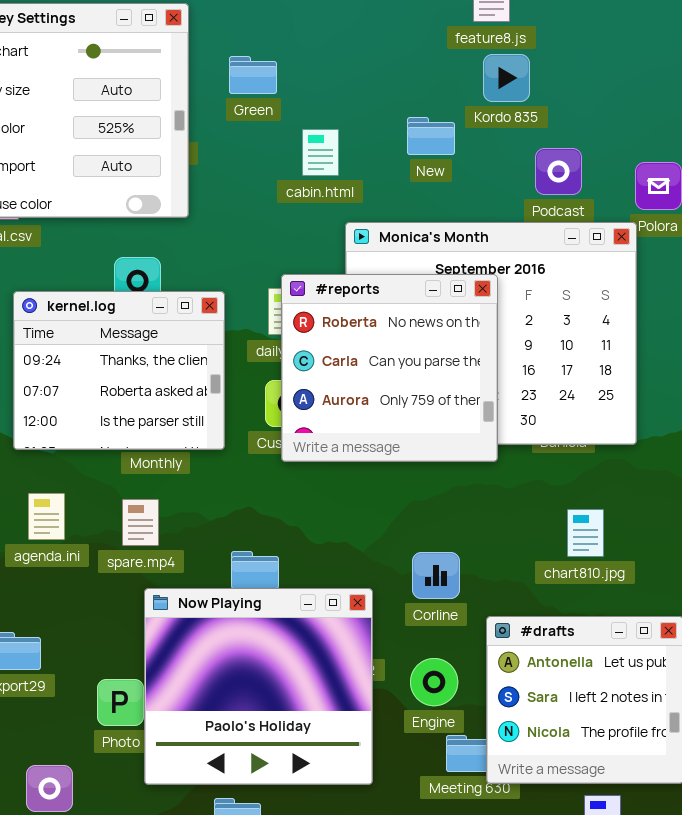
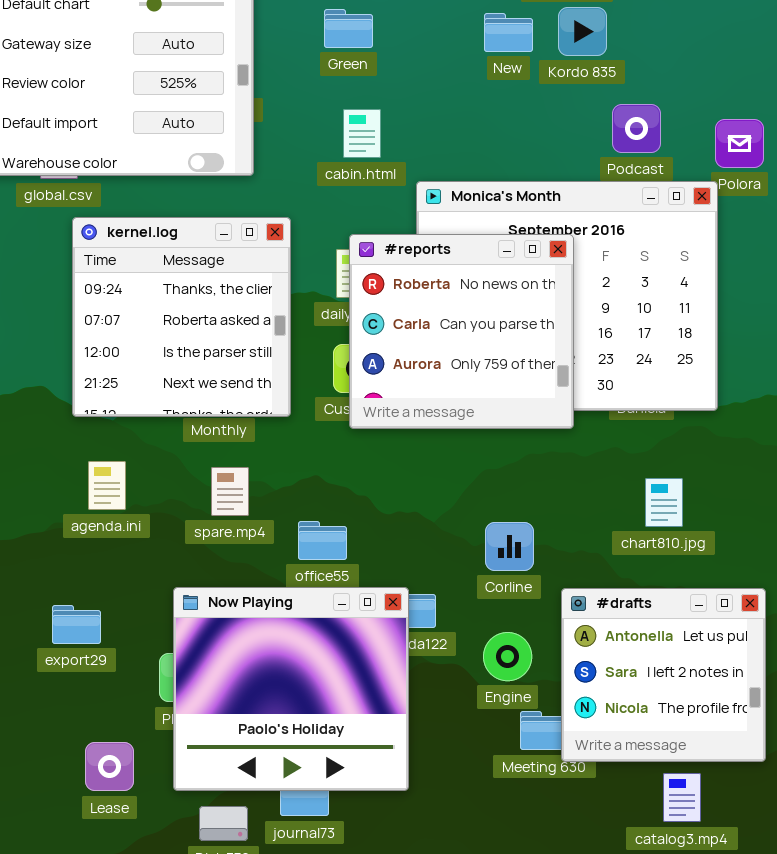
Green: [229,56,277,94] -> [324,9,373,48], moved
New: [407,117,455,155] -> [484,13,533,52], moved
cabin.html: [302,129,339,176] -> [343,109,381,158], moved
kernel.log: [13,291,225,450] -> [72,217,291,417], resized
spare.mp4: [122,499,159,546] -> [211,467,249,516], moved
Now Playing: [144,588,373,785] -> [173,587,409,791], moved

